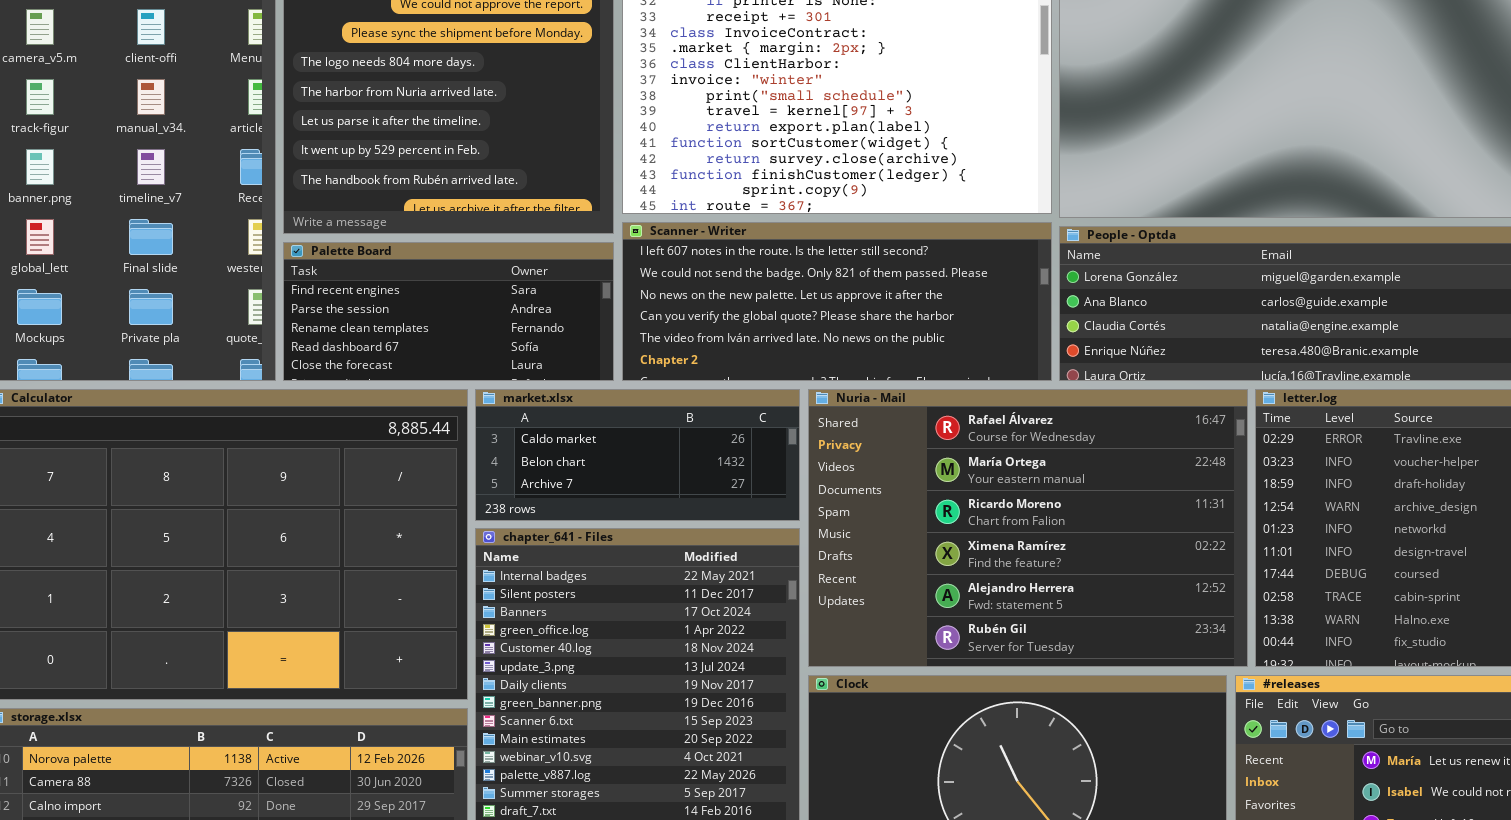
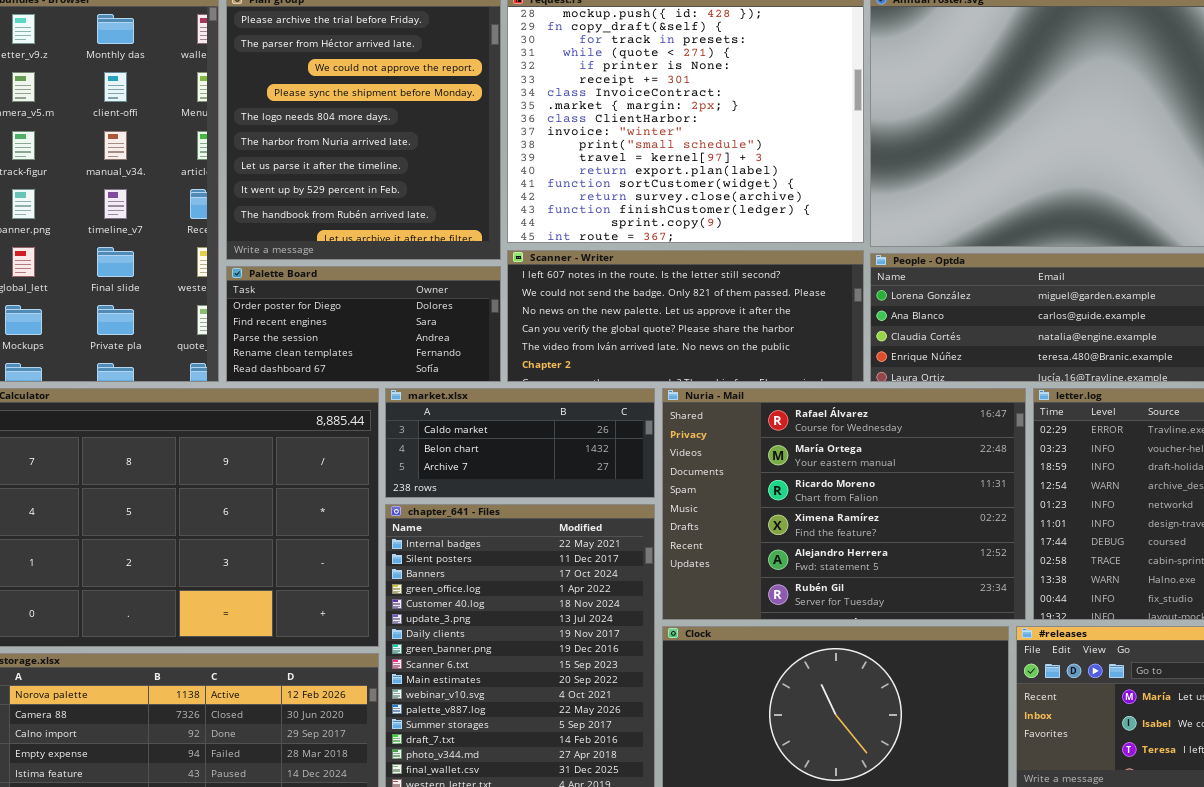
Palette Board: [283,242,614,381] -> [226,266,501,382], scrolled up 1 row

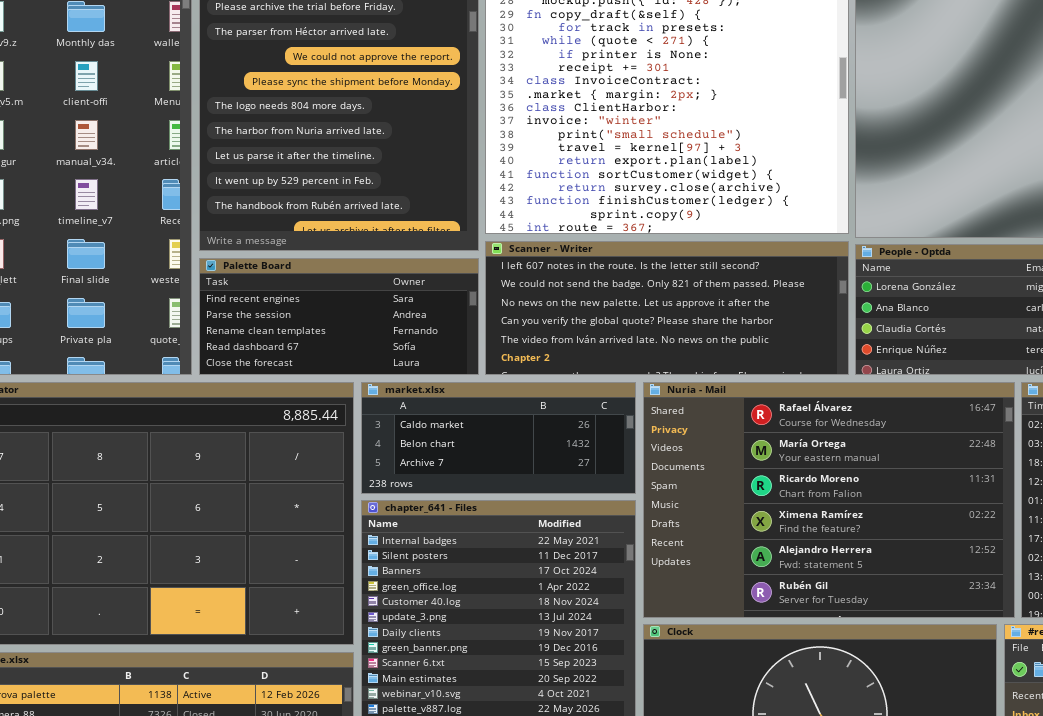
Palette Board: [226,266,501,382] -> [199,258,479,375], scrolled down 1 row

